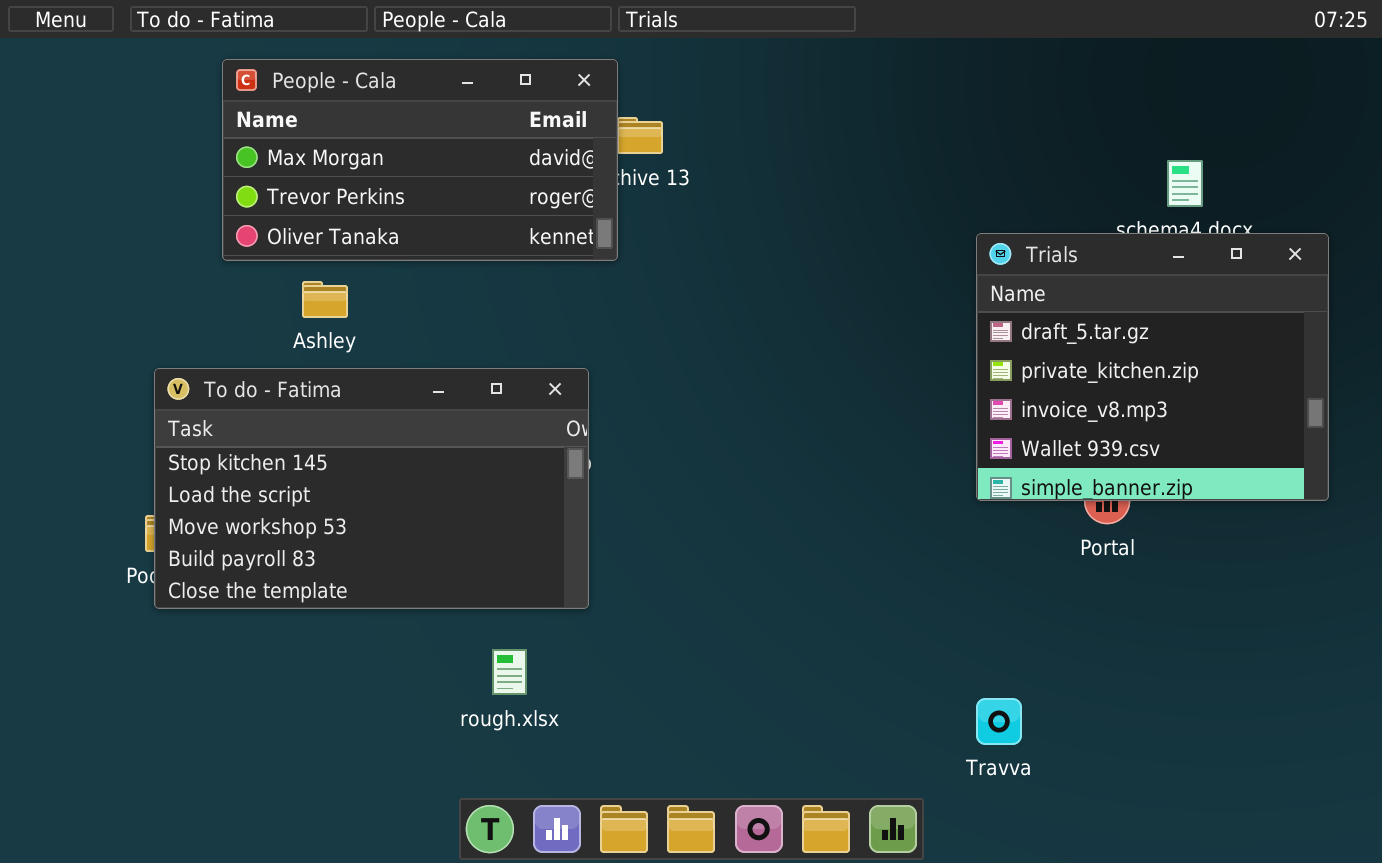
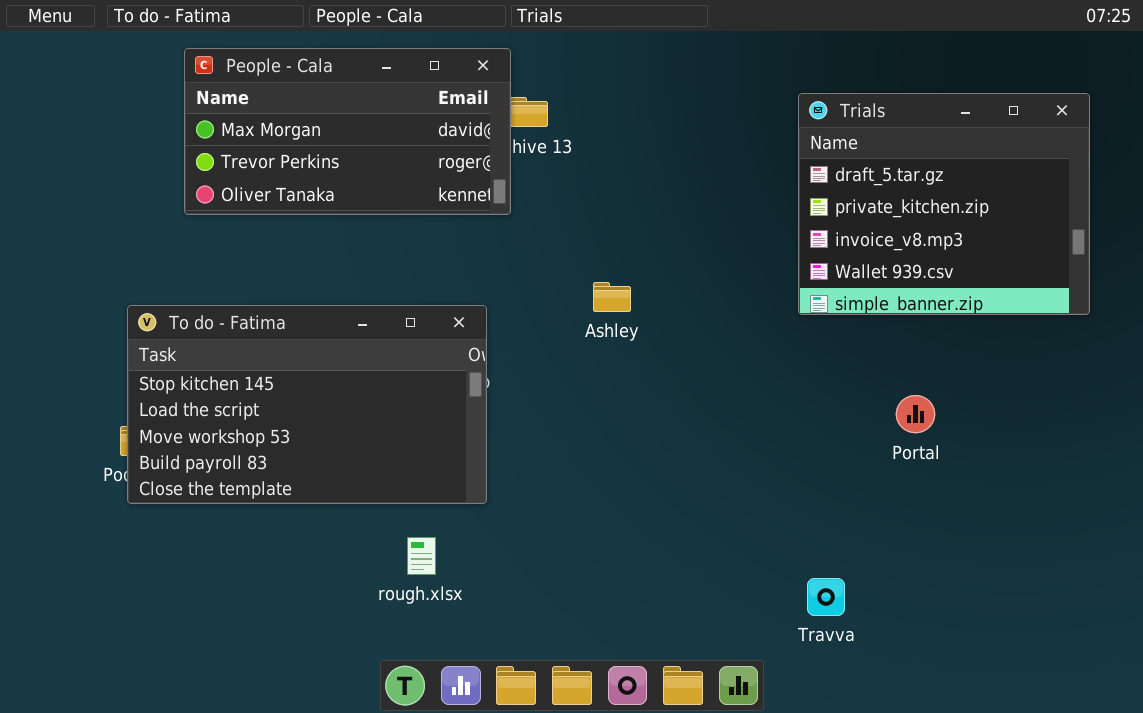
Trials: [976,233,1329,501] -> [798,93,1090,315], moved
Ashley: [302,281,348,318] -> [593,282,631,312], moved

